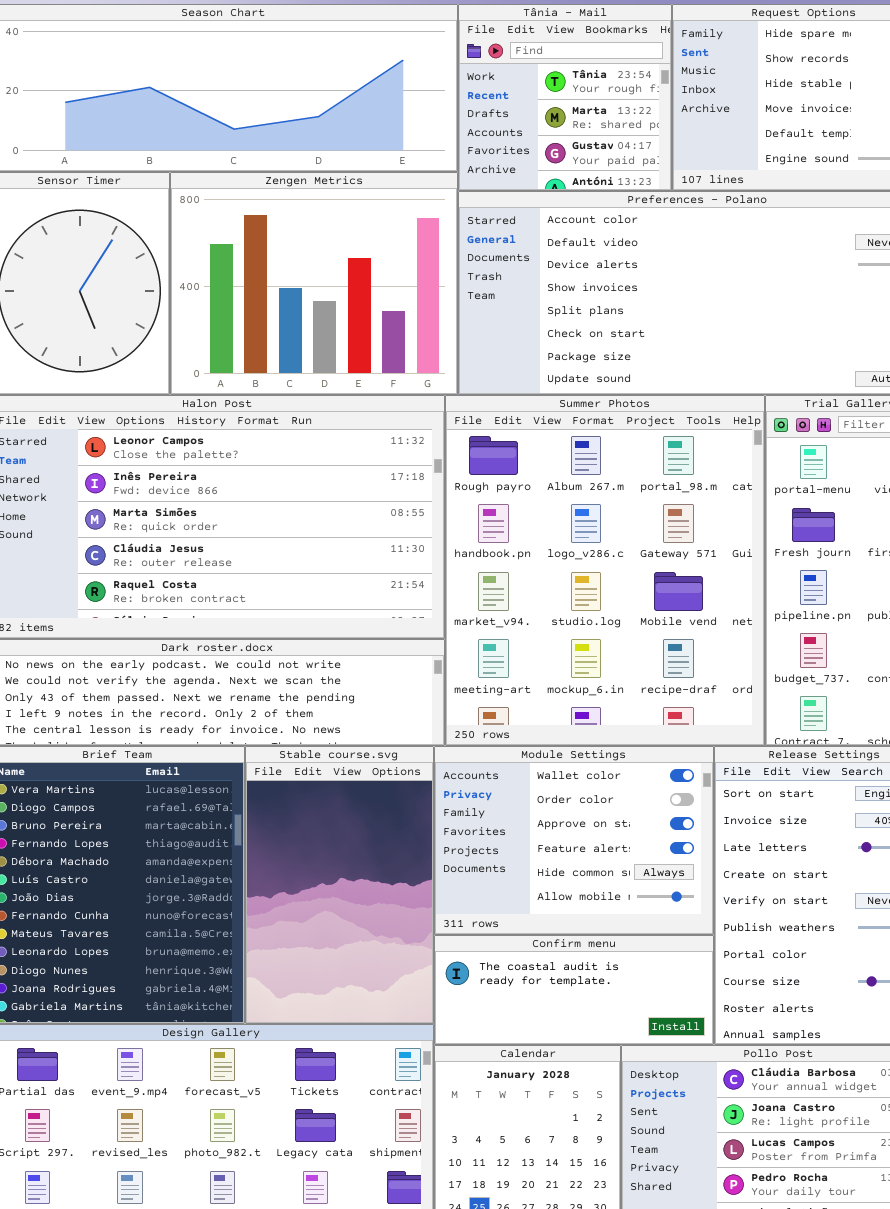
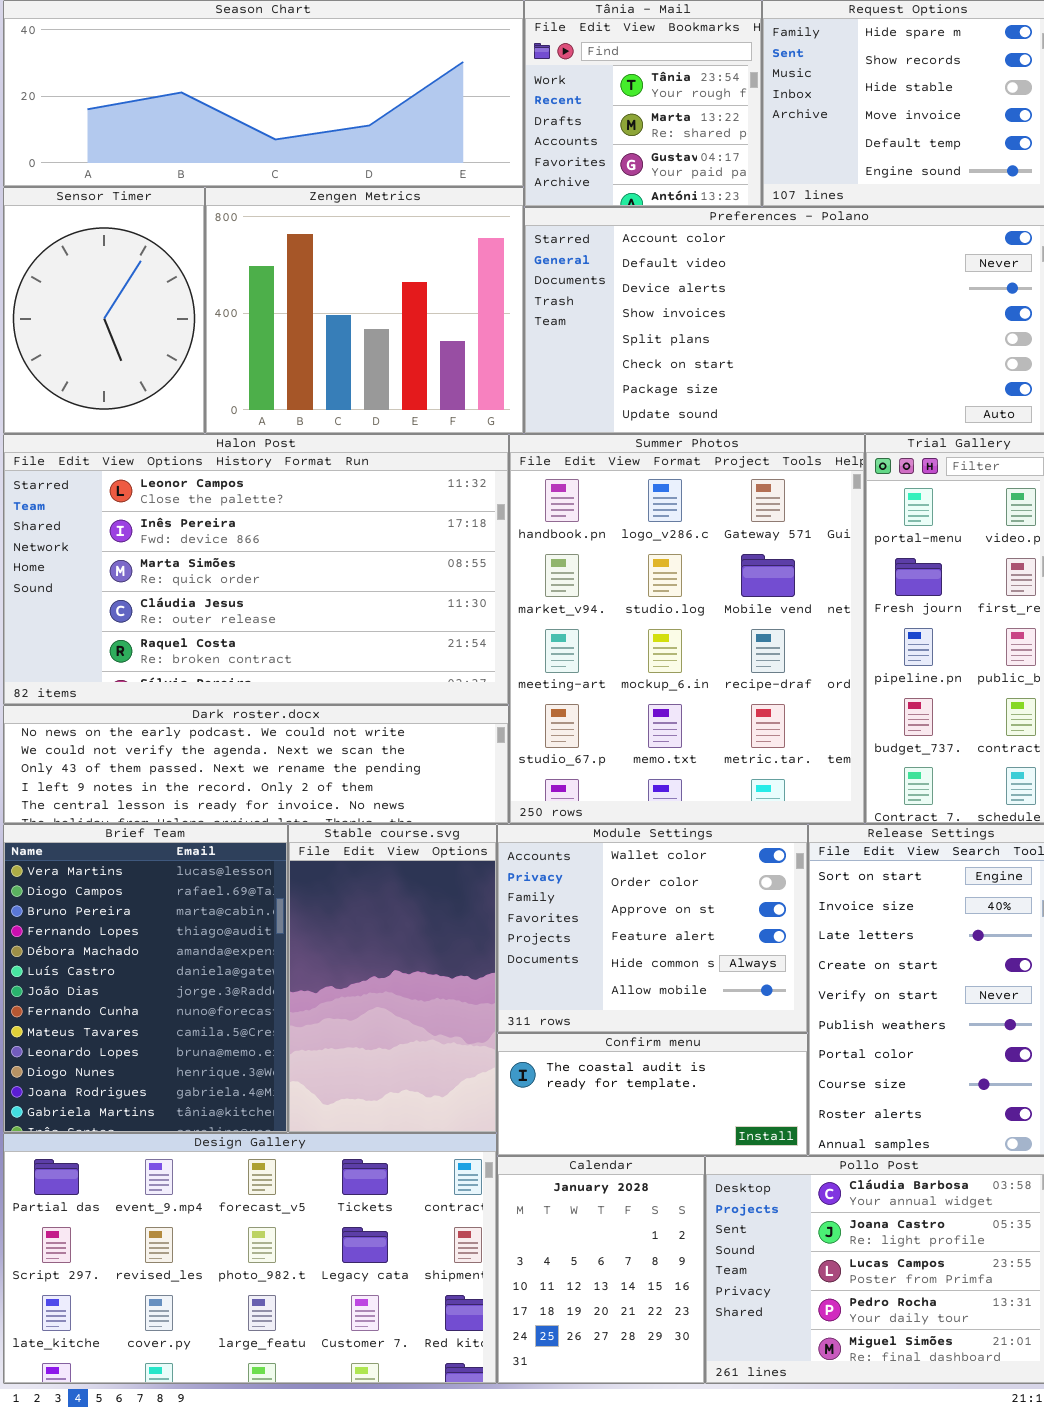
Summer Photos: [445,395,765,746] -> [509,434,865,824], scrolled down 1 row

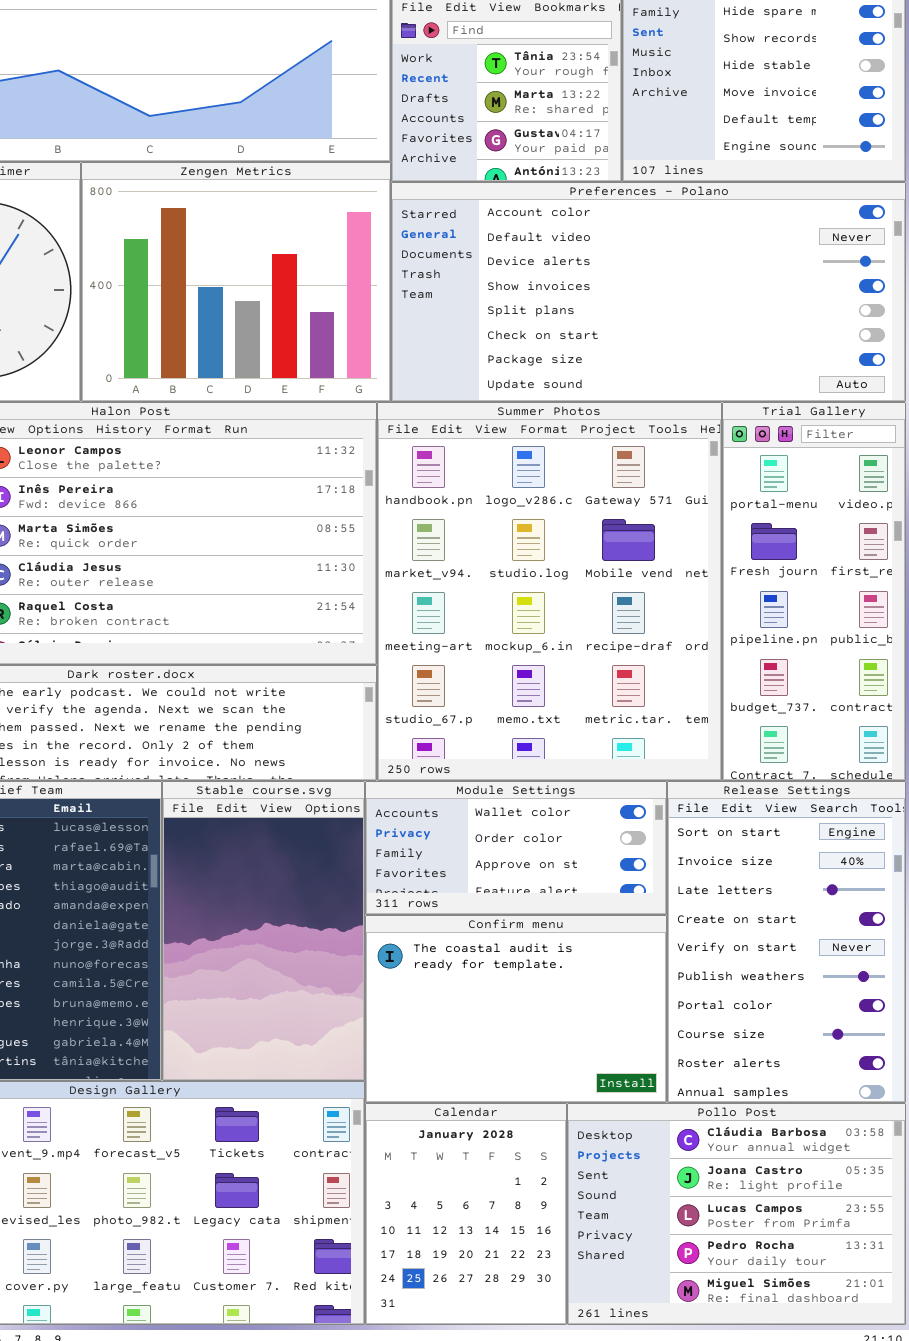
Module Settings: [497,824,808,1033] -> [365,781,667,915], resized
Confirm menu: [497,1033,808,1156] -> [365,915,667,1103], resized

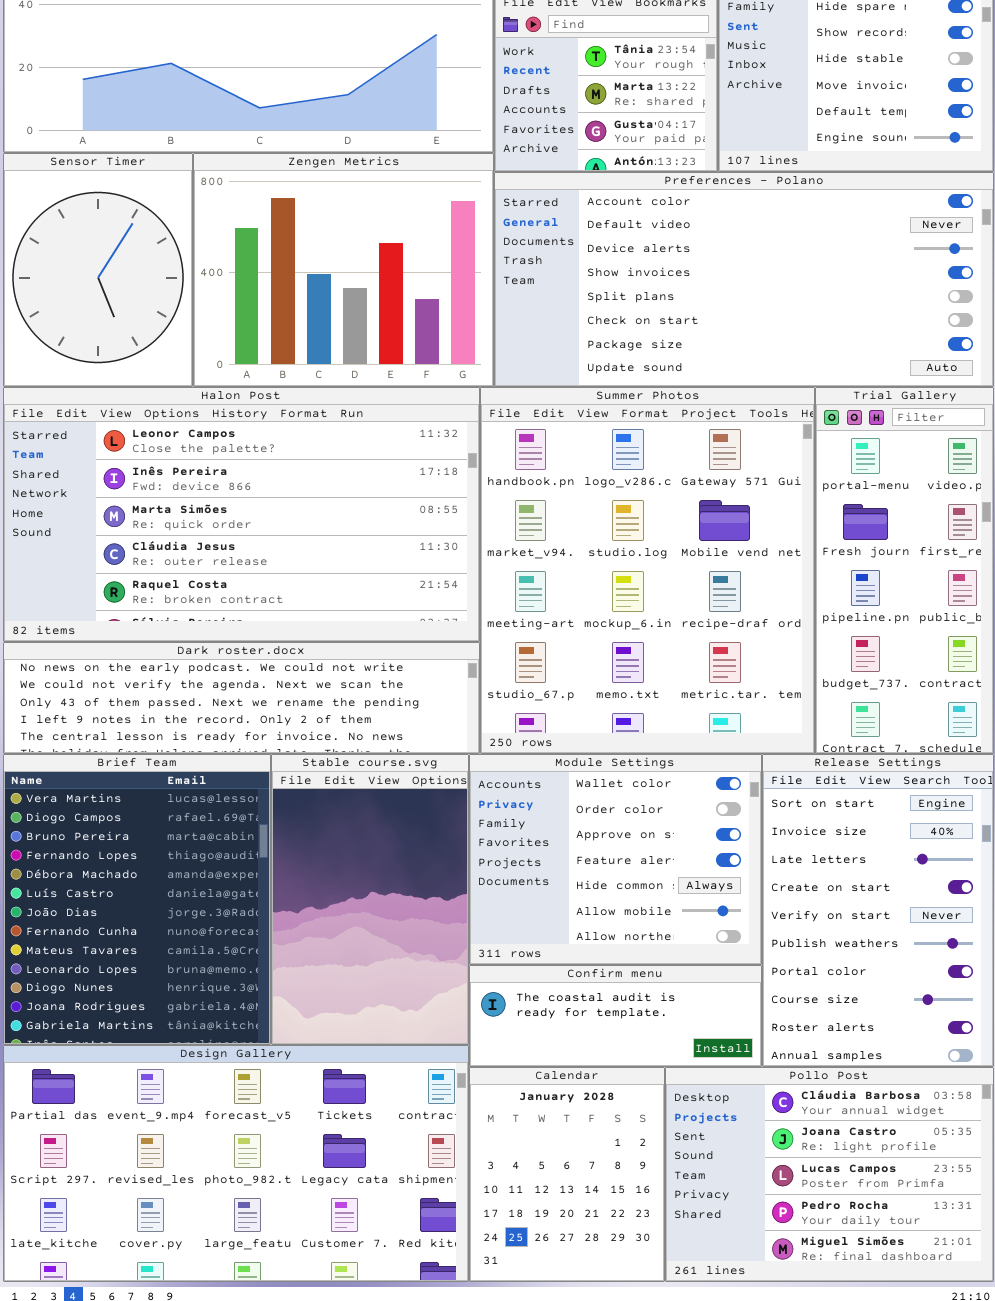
Module Settings: [365,781,667,915] -> [469,754,762,965], resized
Confirm menu: [365,915,667,1103] -> [469,965,762,1067], resized

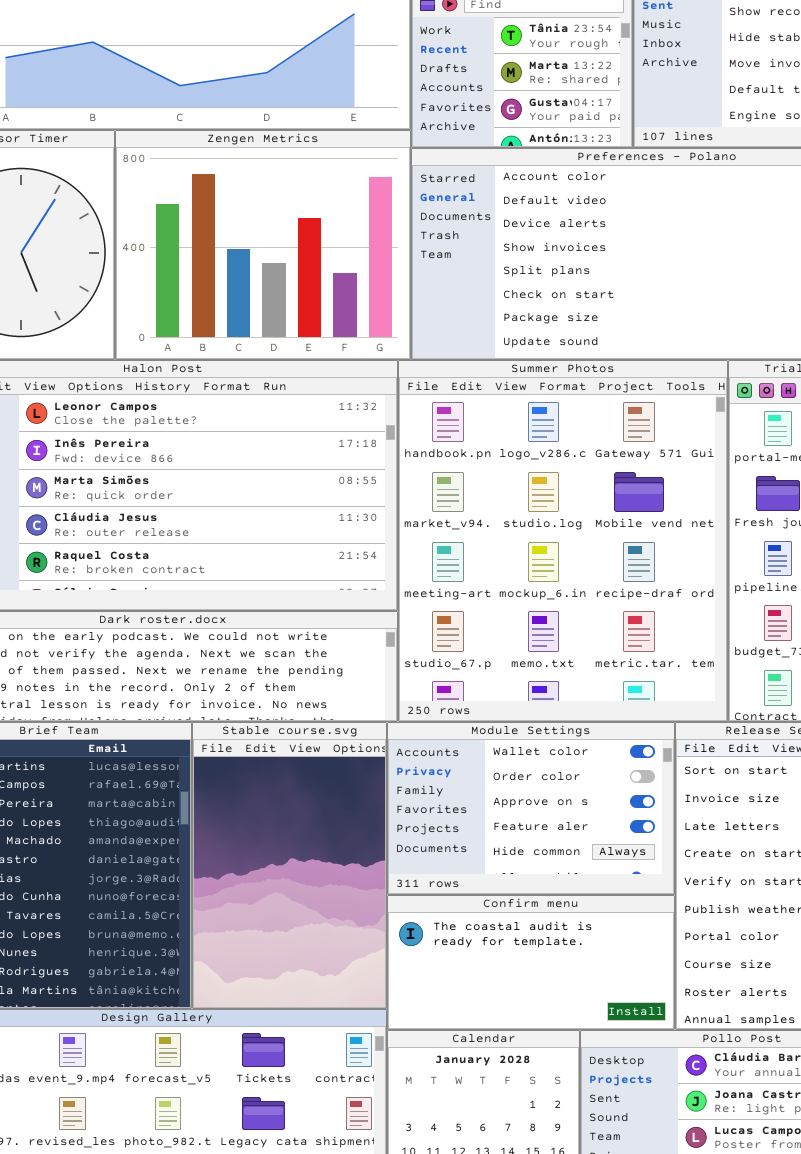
Module Settings: [469,754,762,965] -> [387,722,675,895], resized
Confirm menu: [469,965,762,1067] -> [387,895,675,1030], resized

